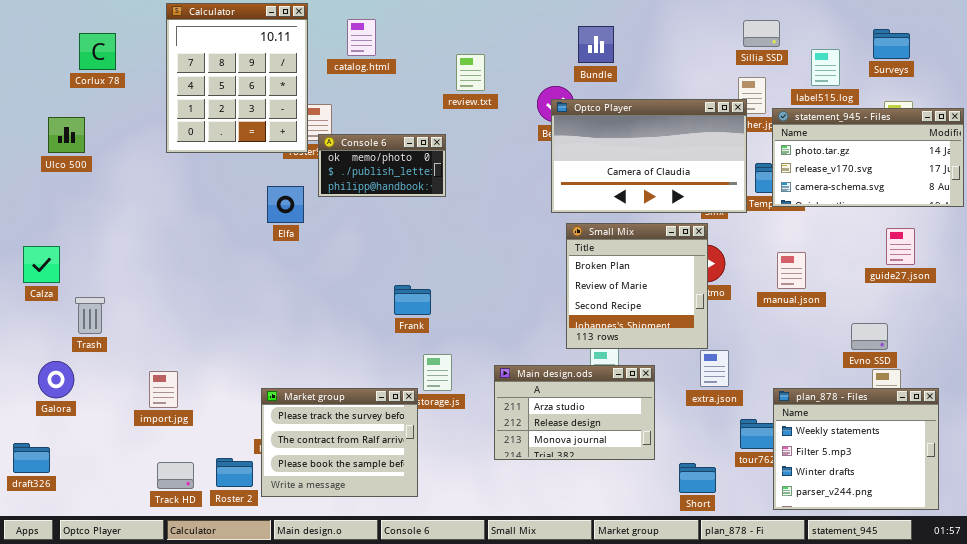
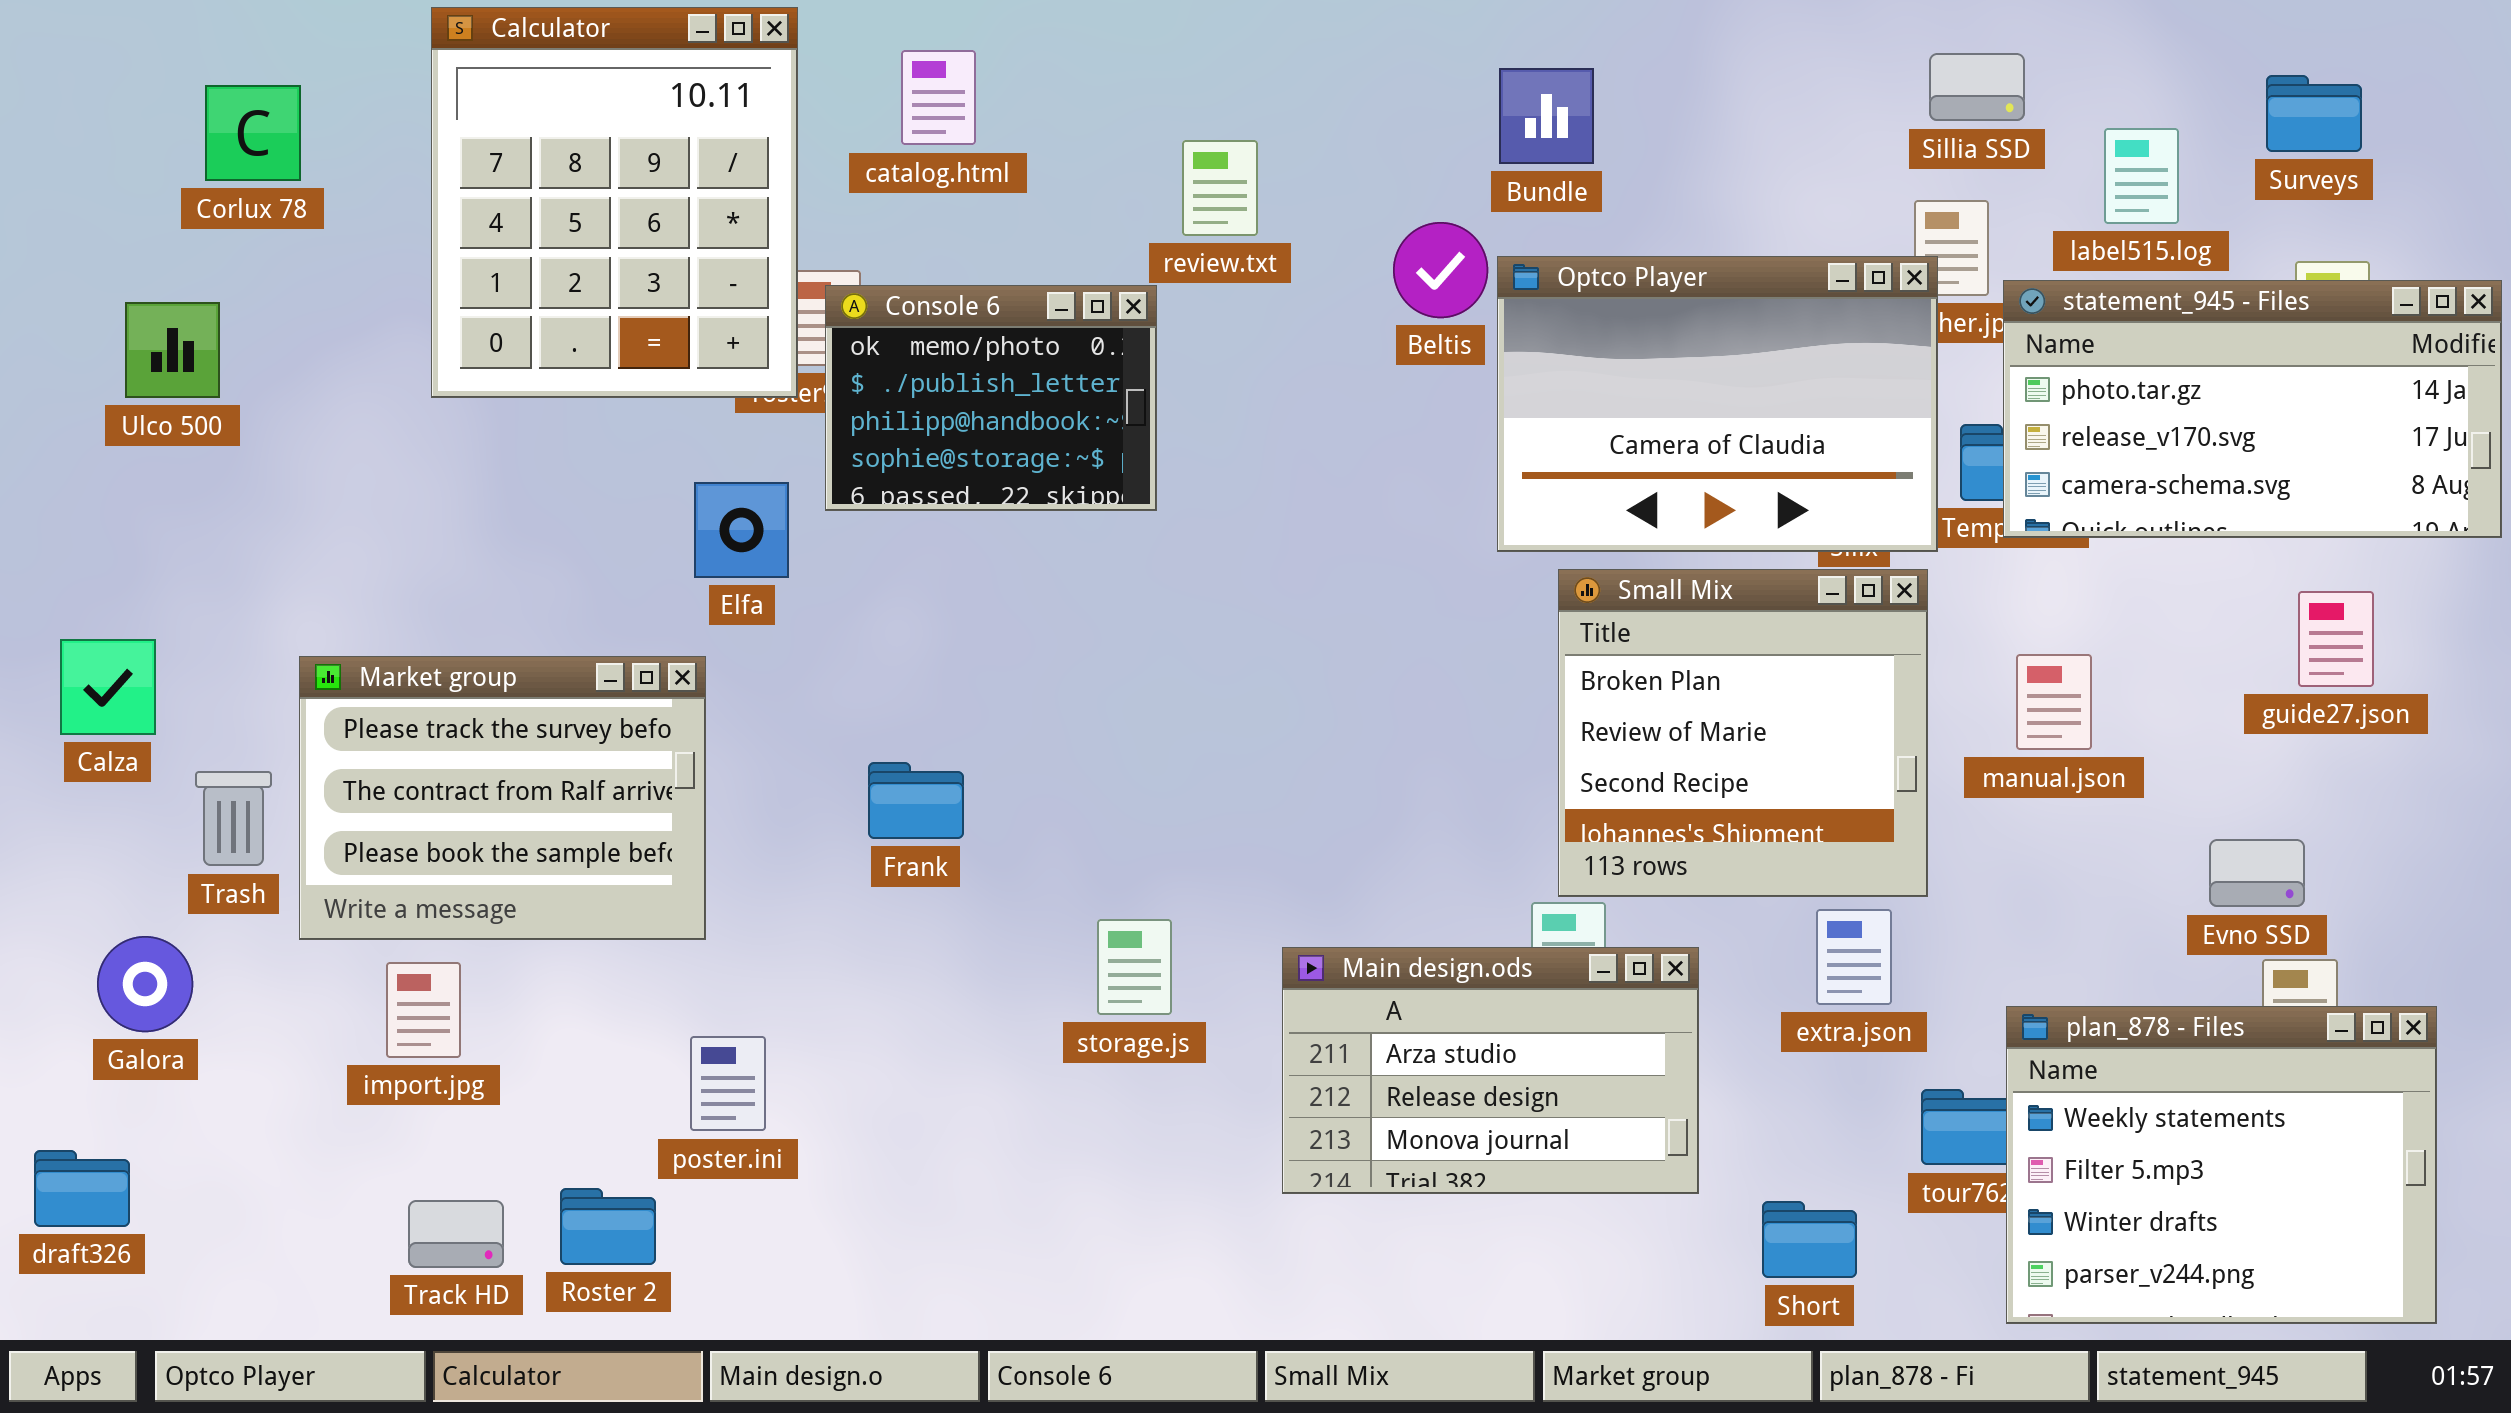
Optco Player: [551,99,747,213] -> [1497,256,1938,552], resized
Console 6: [318,134,446,197] -> [825,285,1157,511], resized
Small Mix: [566,223,708,349] -> [1558,569,1928,897], moved
Frank: [394,285,431,315] -> [868,762,964,839], moved
Market group: [261,388,418,497] -> [299,656,706,940], moved

